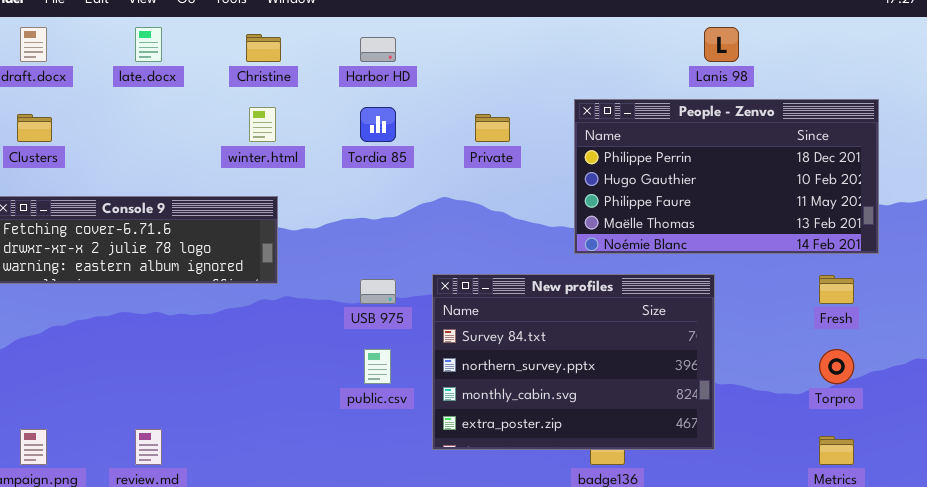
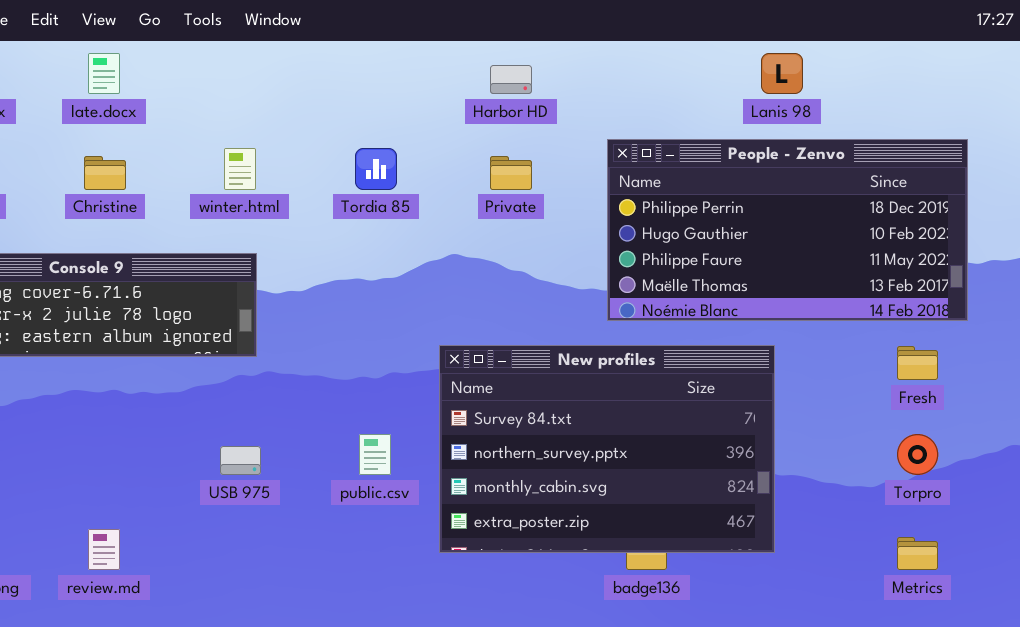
Christine: [246,34,281,62] -> [84,156,126,190], moved
Harbor HD: [360,37,396,62] -> [490,65,532,94], moved
USB 975: [360,279,396,304] -> [220,446,261,475], moved

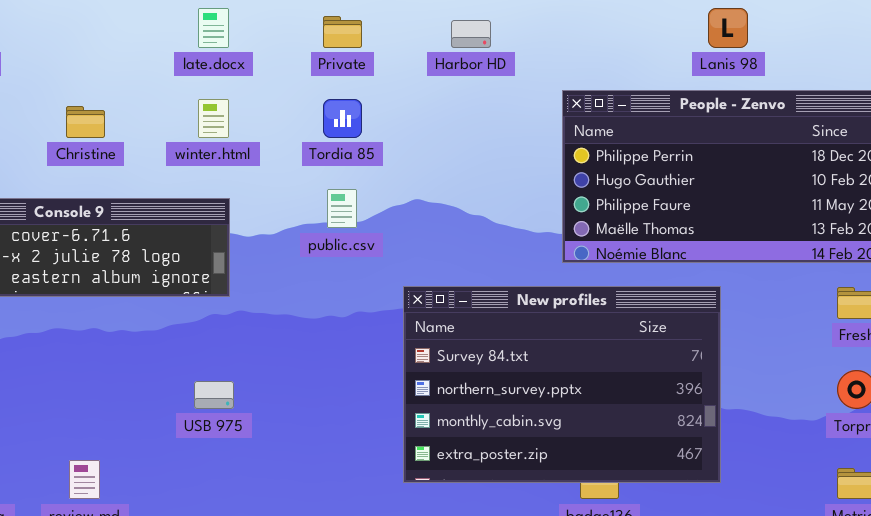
late.docx: [88,53,120,94] -> [198,8,229,48], moved
Private: [490,156,532,190] -> [323,16,362,48], moved
public.csv: [359,434,391,475] -> [327,189,357,228], moved

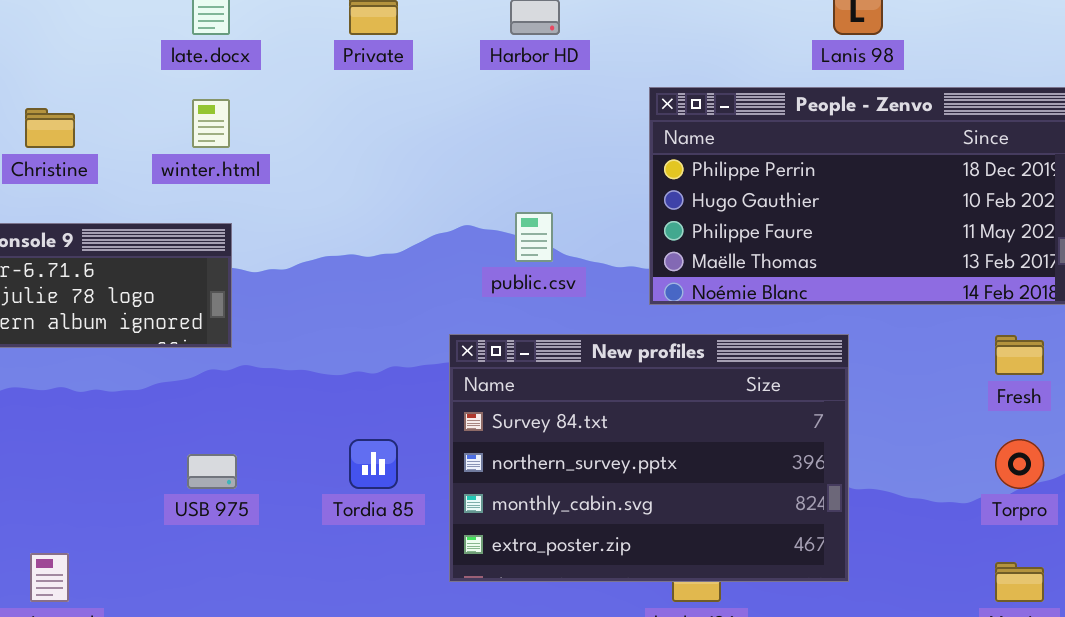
Tordia 85: [323,99,362,138] -> [349,439,398,489], moved
public.csv: [327,189,357,228] -> [515,212,553,262], moved

